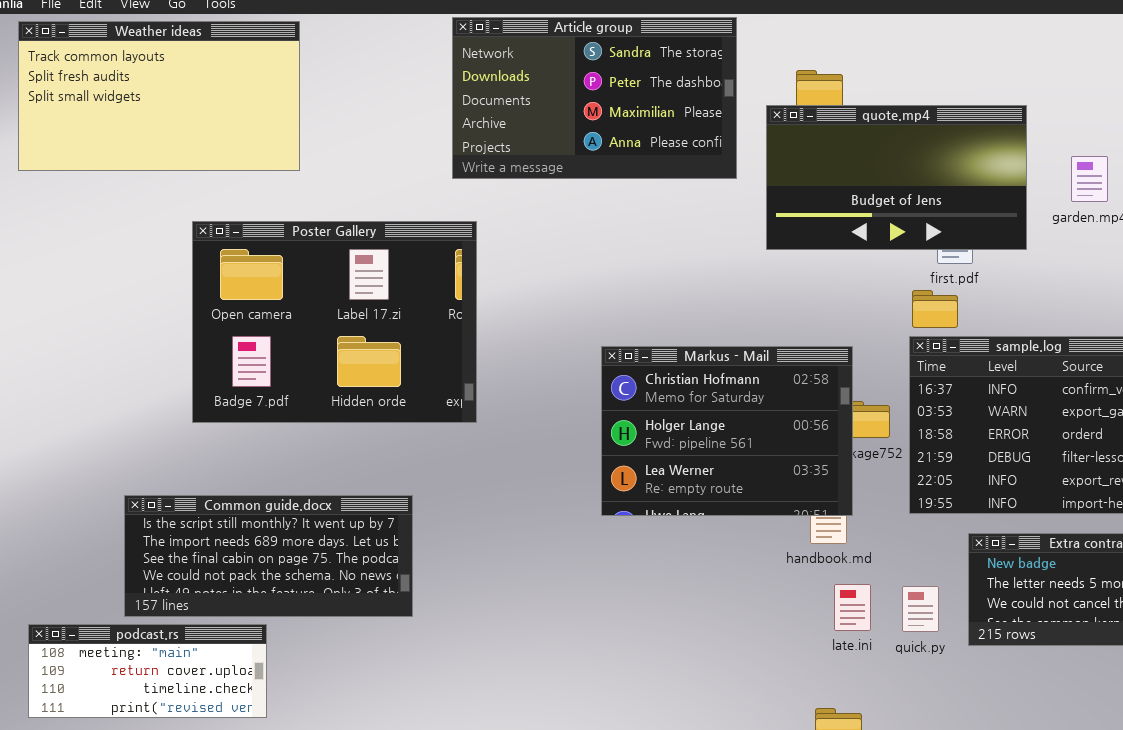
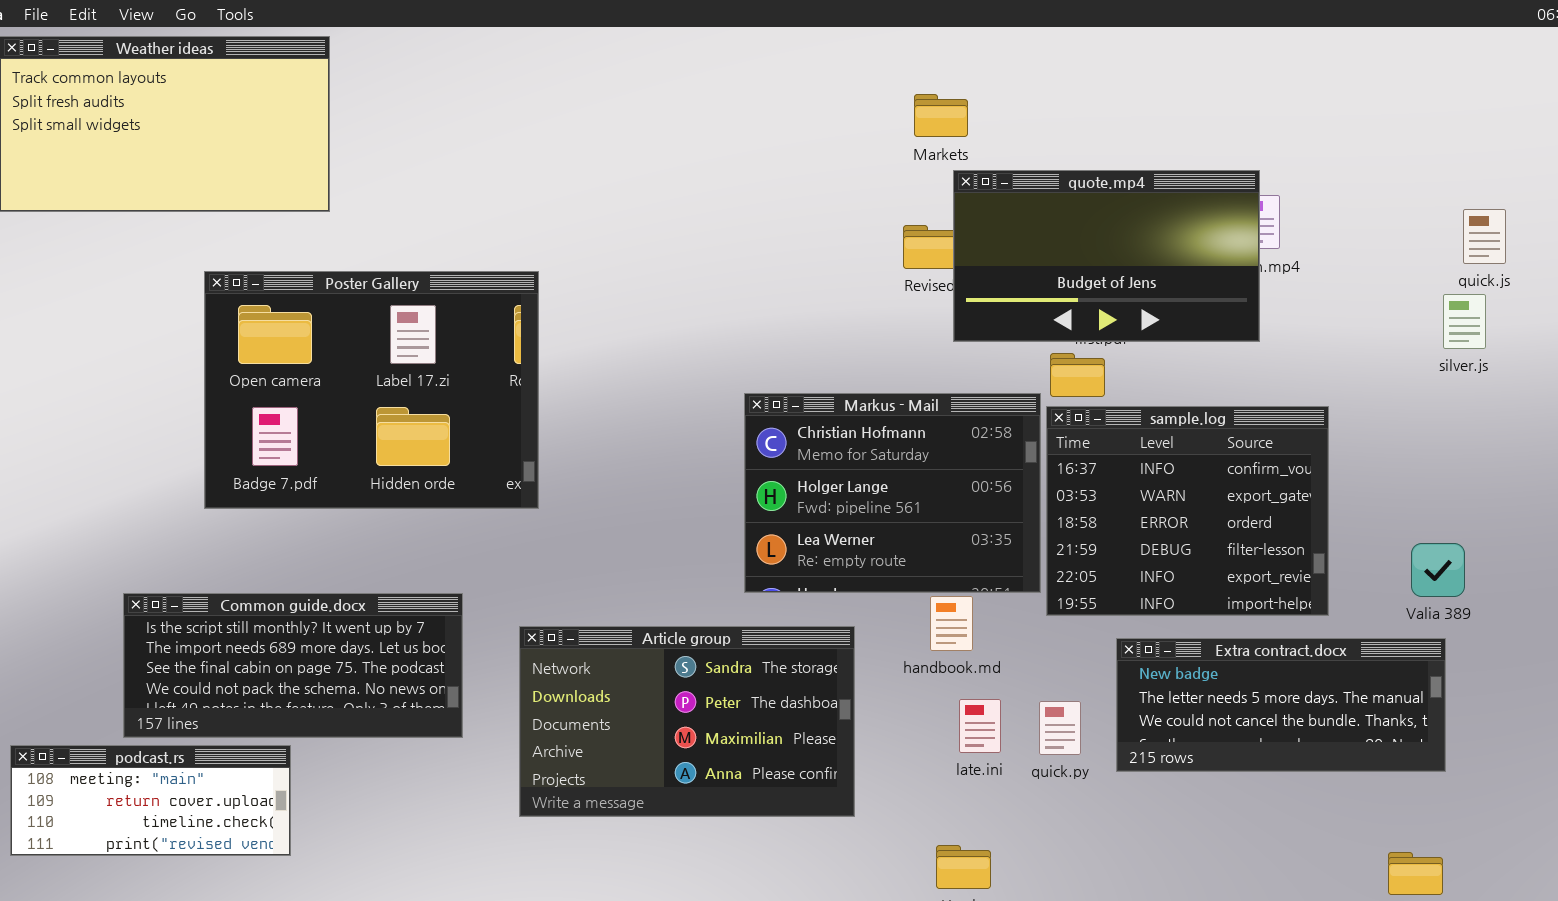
Article group: [452,17,737,179] -> [519,626,855,817], moved
quote.mp4: [766,105,1027,250] -> [953,170,1260,342], moved
Markus - Mail: [601,346,853,516] -> [744,393,1041,593], moved

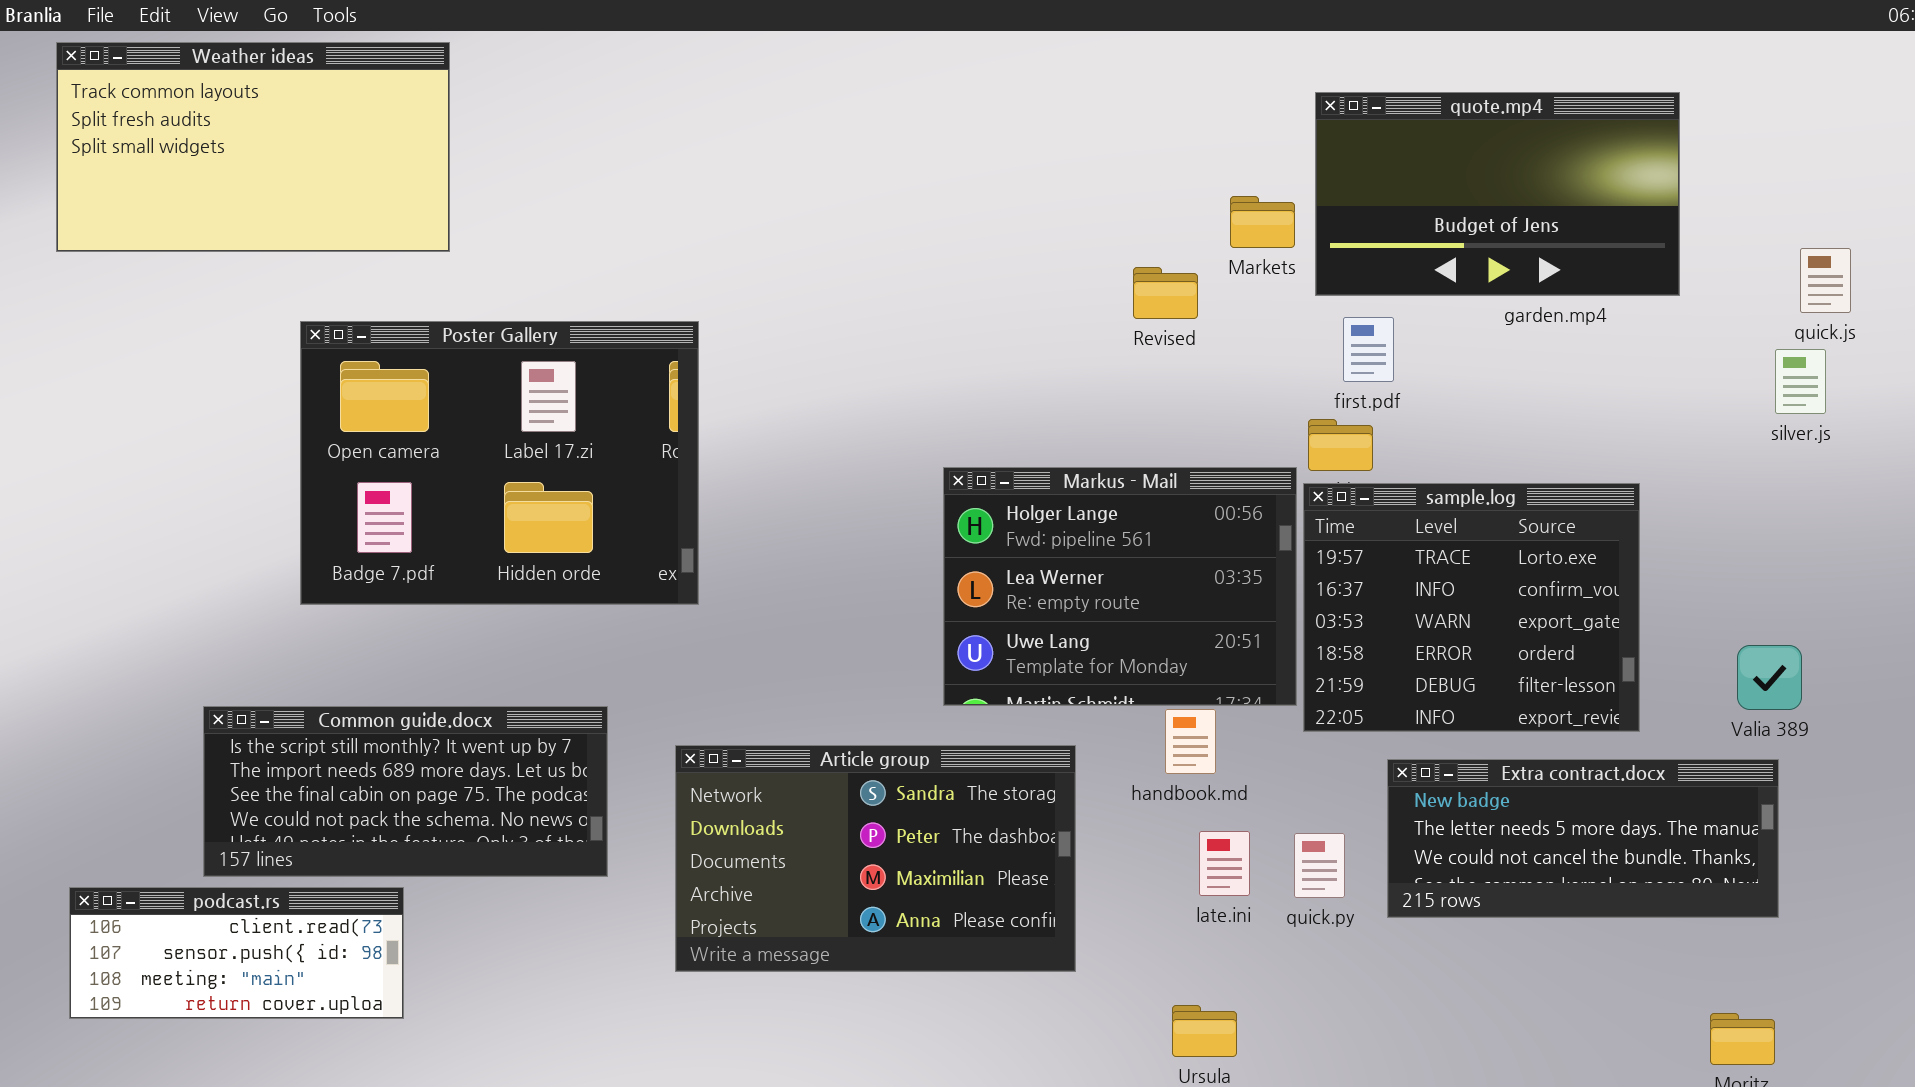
Markets: [914,94,968,137] -> [1230,196,1295,248], moved
quote.mp4: [953,170,1260,342] -> [1315,92,1680,296], moved
Markus - Mail: [744,393,1041,593] -> [943,467,1297,706], scrolled down 1 row
sample.log: [1046,406,1329,616] -> [1303,483,1640,732], scrolled up 1 row
podcast.rs: [10,745,291,856] -> [69,887,404,1019], scrolled up 2 rows

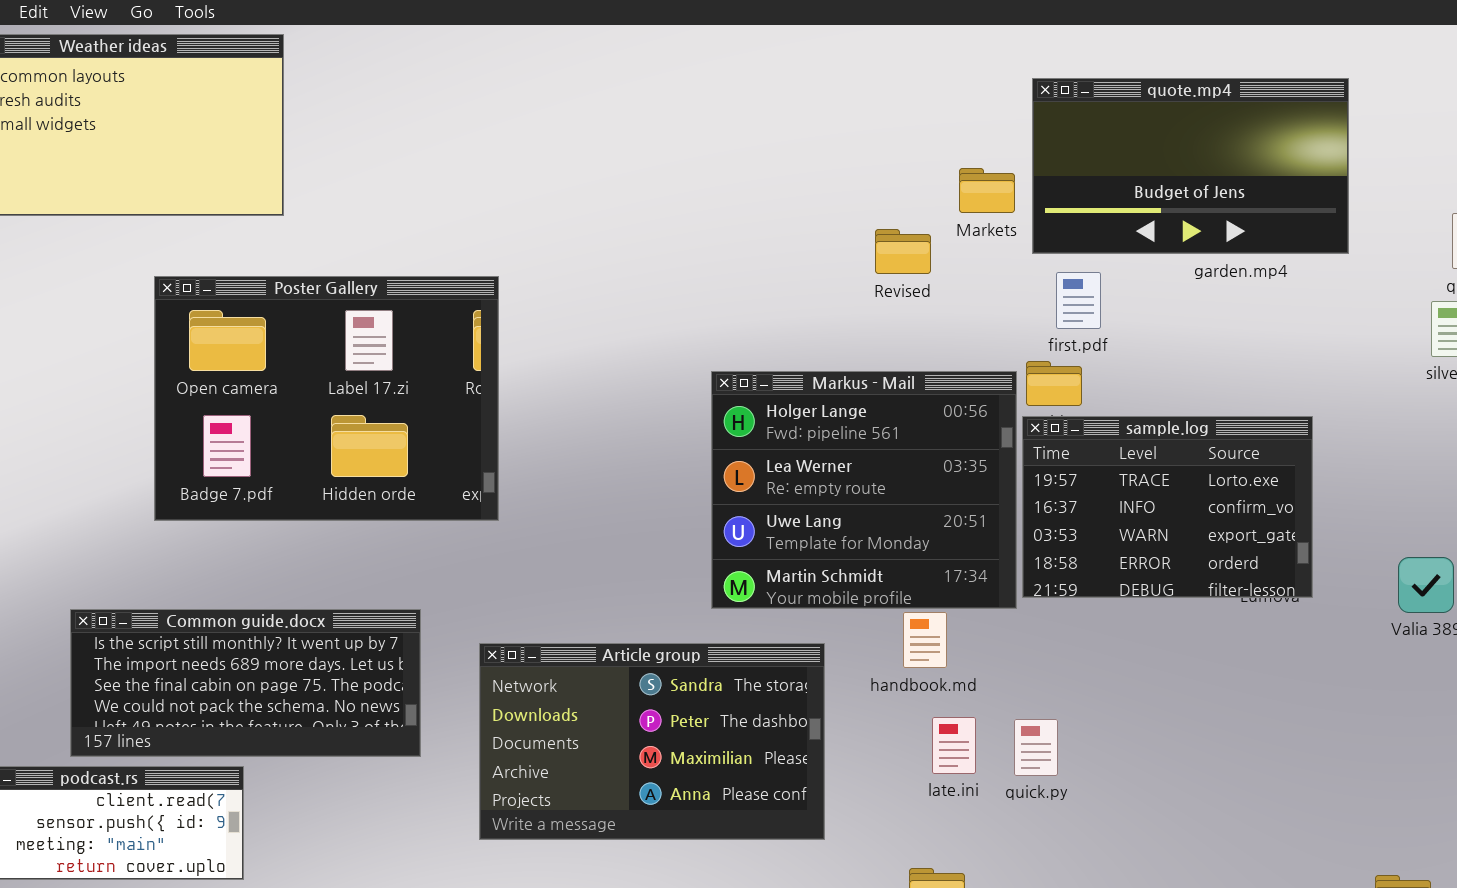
Markus - Mail: [943,467,1297,706] -> [711,371,1017,609], resized
sample.log: [1303,483,1640,732] -> [1022,416,1313,598], resized
Extra contract.docx: [1387,759,1779,918] -> none, closed

